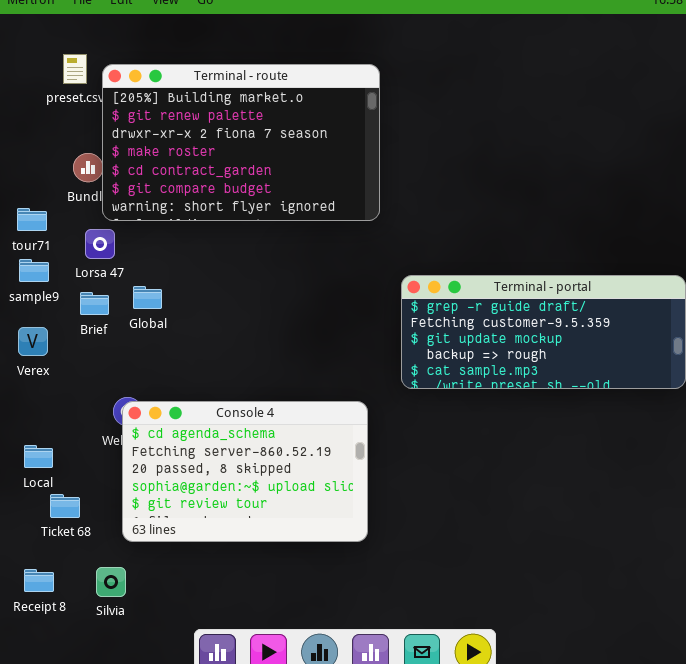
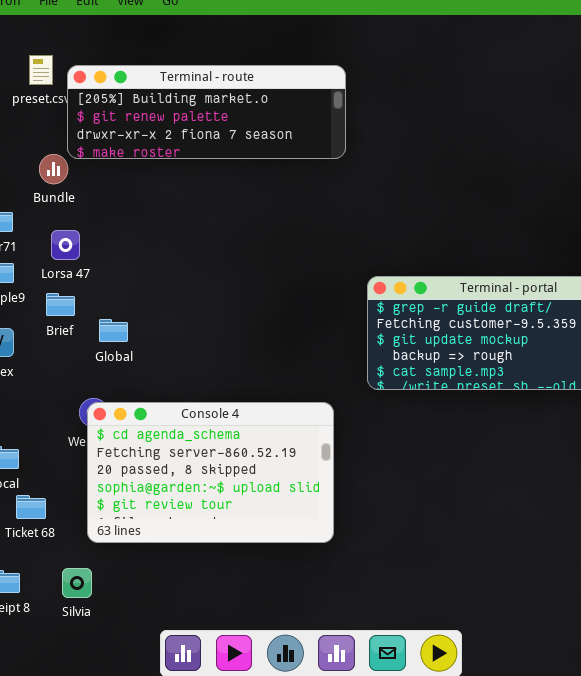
Terminal - route: [102,64,380,221] -> [67,65,346,159], resized
Global: [133,286,162,309] -> [99,319,128,342], moved

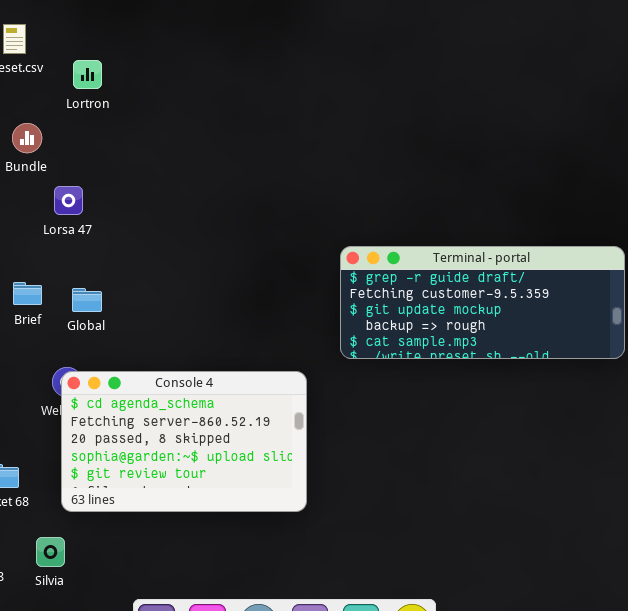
Terminal - route: [67,65,346,159] -> none, closed
Lorsa 47: [51,230,80,260] -> [54,186,83,215], moved
Brief: [46,293,75,316] -> [13,282,42,305], moved

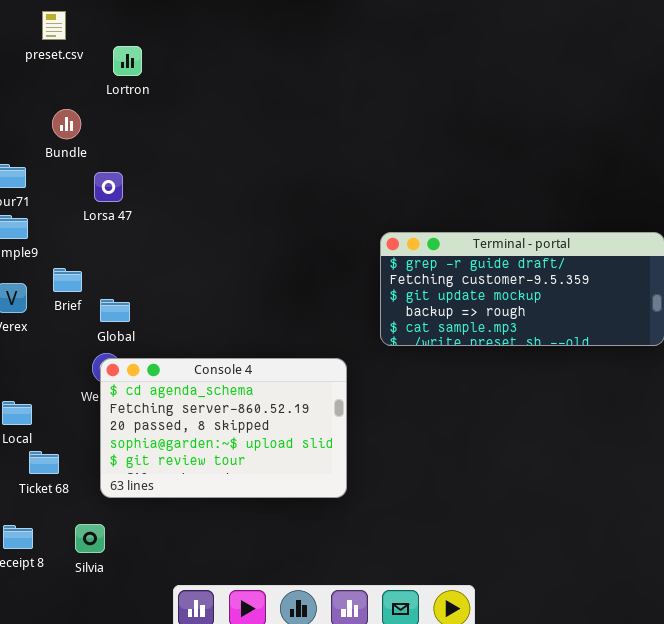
Global: [72,288,102,312] -> [100,299,130,322], moved

